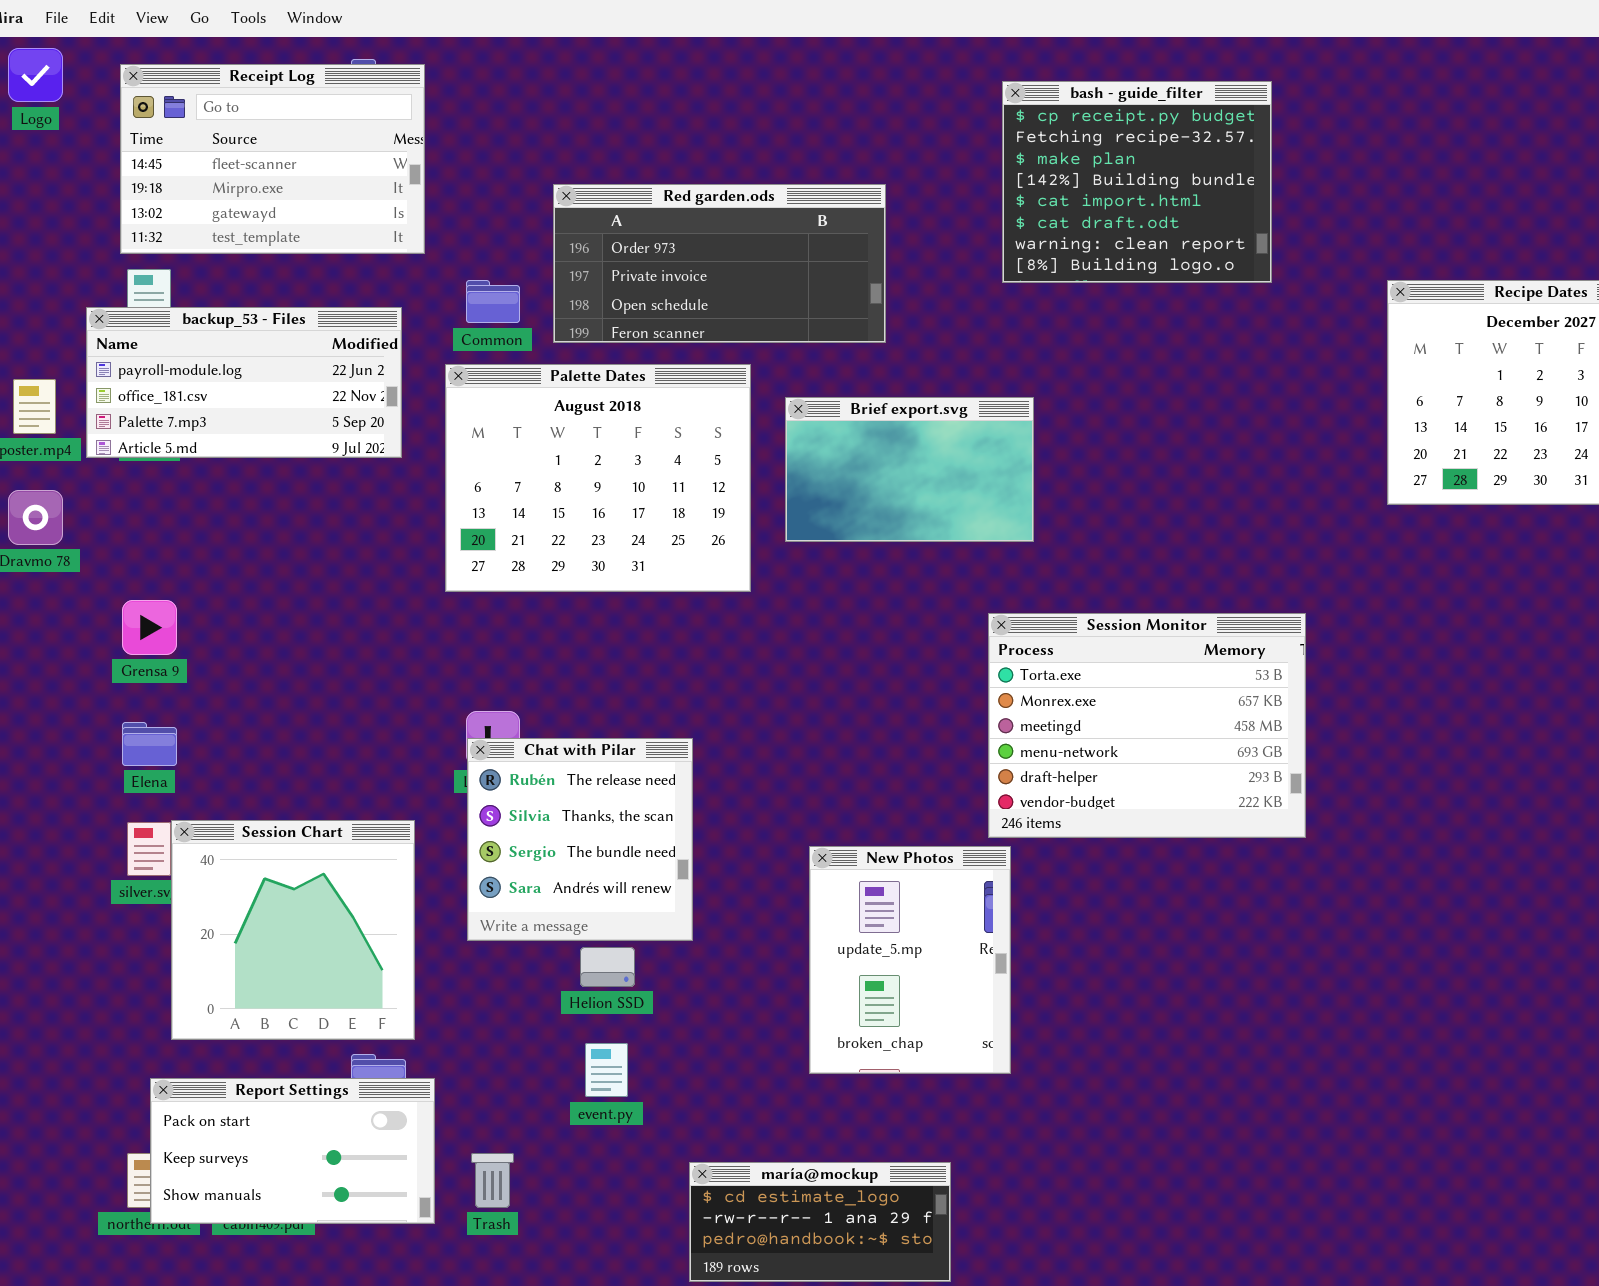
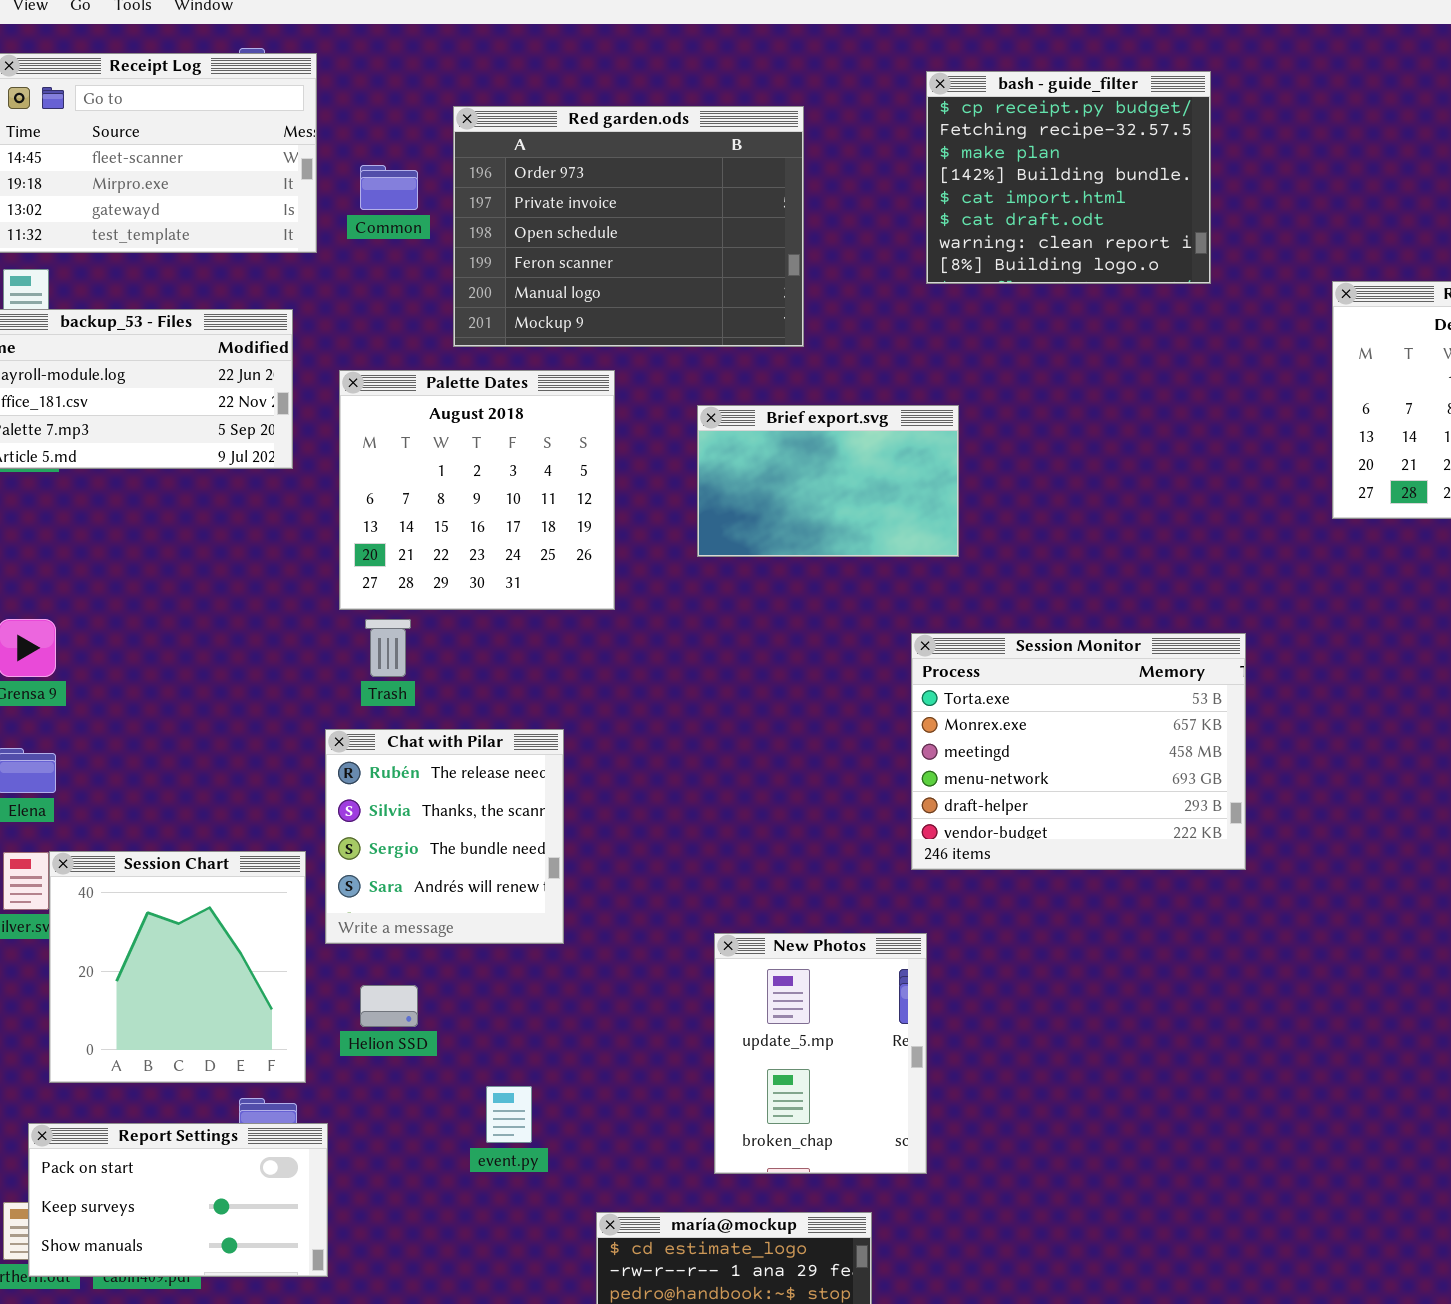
Red garden.ods: [553,184,886,343] -> [453,106,804,347], resized
Common: [466,280,520,323] -> [360,165,418,210], moved
Palette Dates: [445,364,751,592] -> [339,370,615,610], resized
Chat with Pilar: [467,738,693,941] -> [325,729,564,944], moved
New Photos: [809,846,1011,1074] -> [714,933,927,1174], moved
Helion SSD: [580,947,635,987] -> [360,985,418,1027], moved
Trash: [471,1153,514,1208] -> [365,619,411,677], moved

